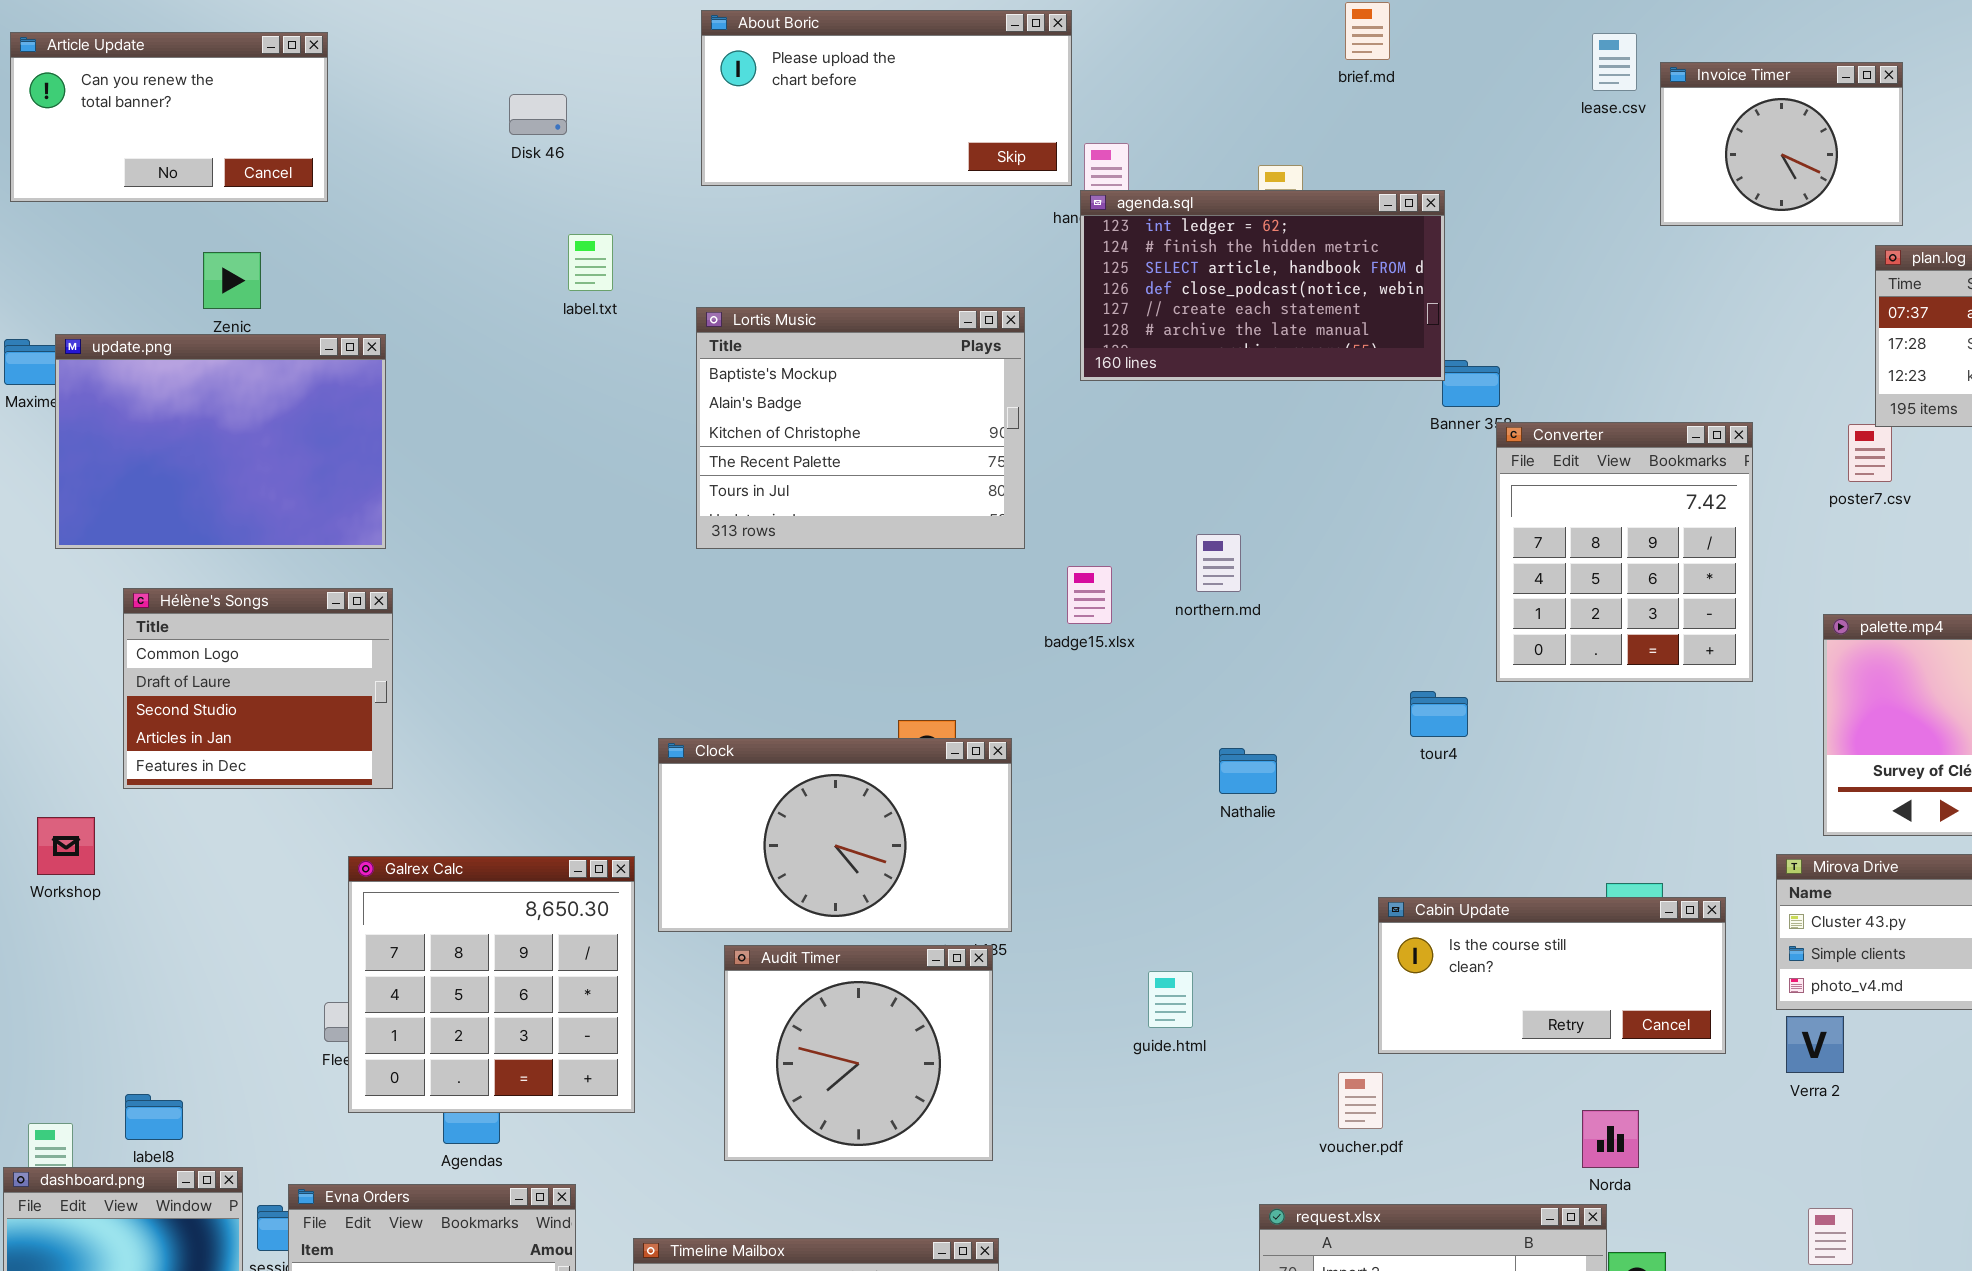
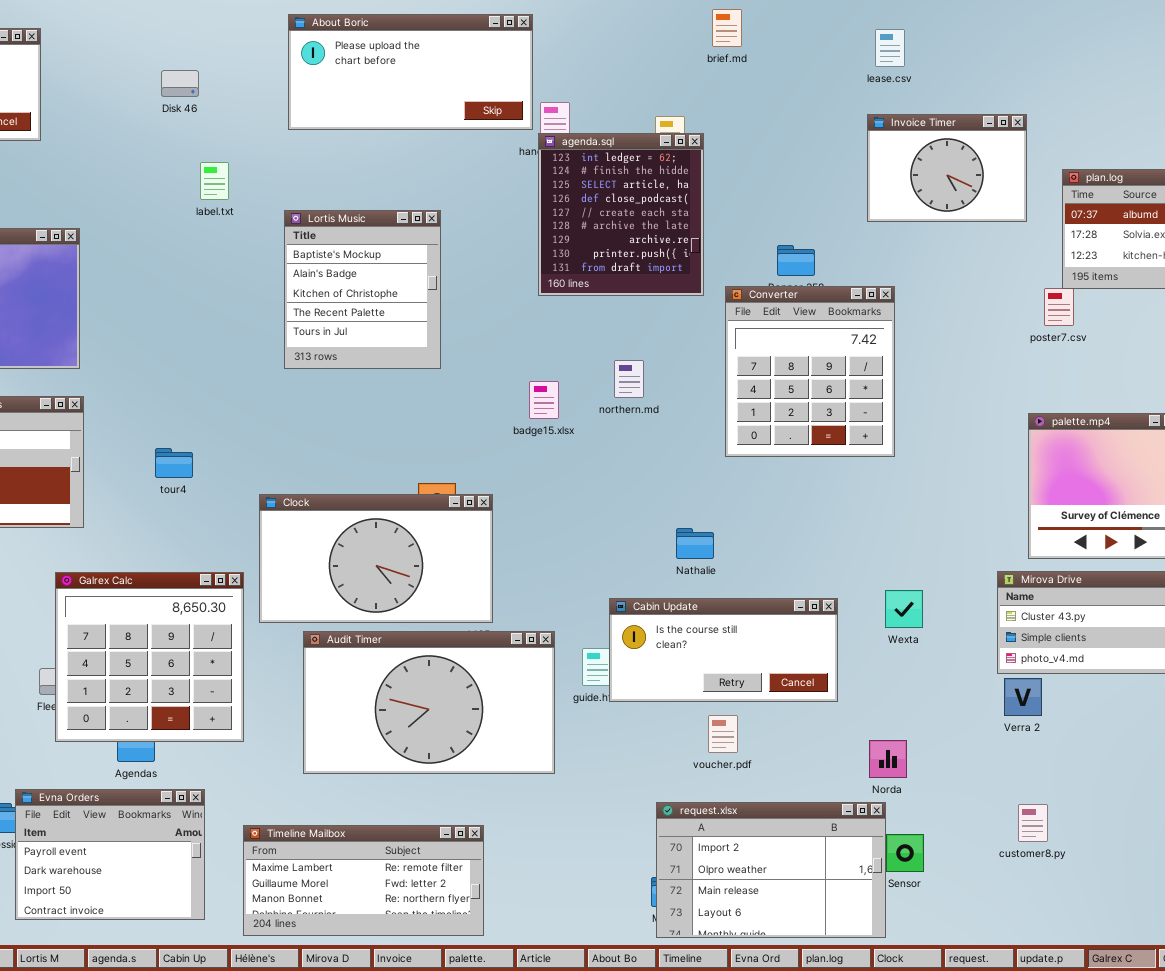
Invoice Timer: [1660,62,1903,226] -> [867,114,1027,222], moved
agenda.sql: [1080,190,1445,381] -> [538,133,704,296], resized
Lortis Music: [696,307,1025,549] -> [284,210,441,369], resized
Converter: [1496,422,1753,682] -> [725,286,895,457], moved
tour4: [1410,691,1468,737] -> [155,448,193,478], moved
Nathalie: [1219,748,1277,794] -> [676,528,714,559], moved
Cabin Update: [1378,897,1726,1054] -> [609,598,838,702], moved
Audit Timer: [724,945,993,1161] -> [303,631,555,774], resized

